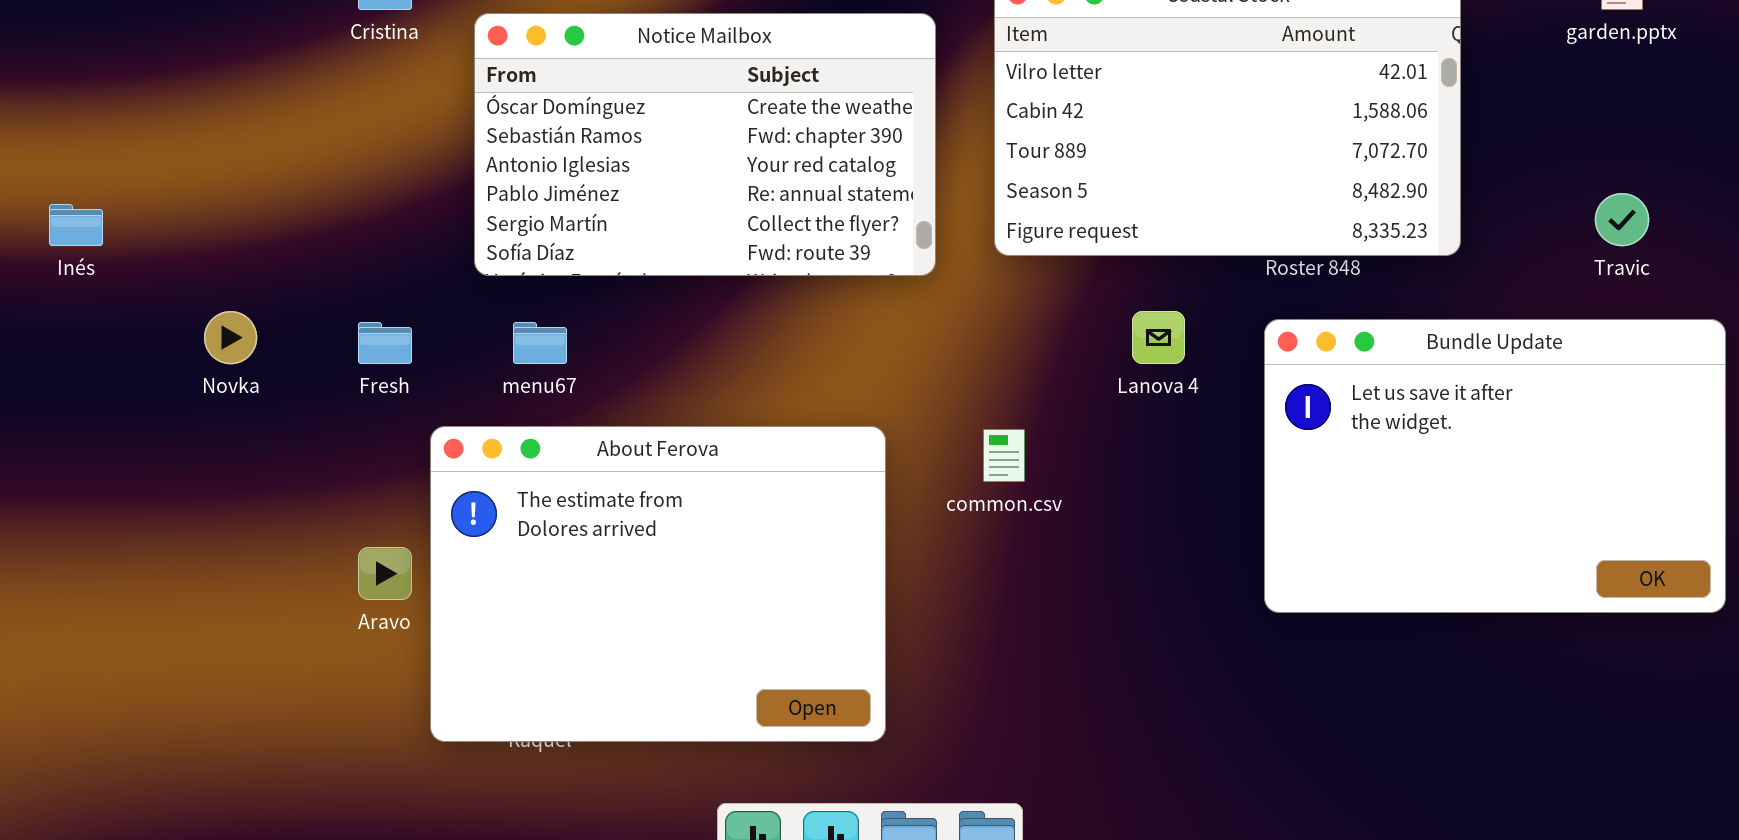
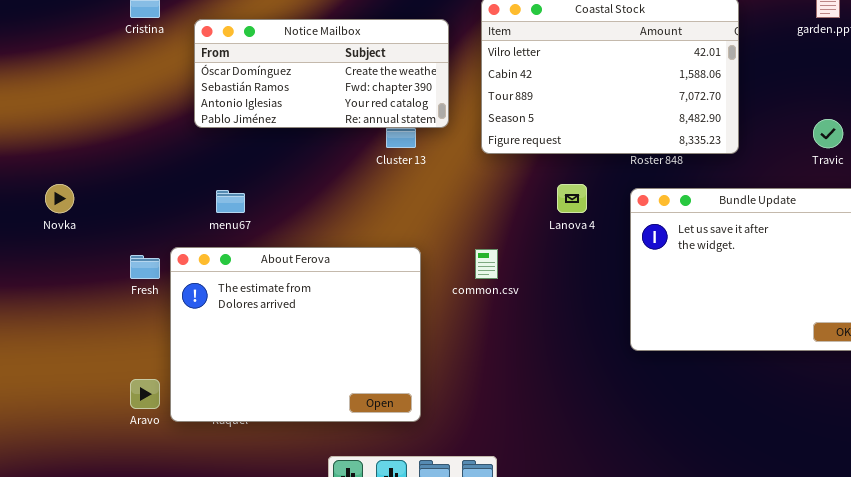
Notice Mailbox: [474,13,936,276] -> [194,19,449,128], resized
Fresh: [358,322,412,364] -> [130,255,160,279], moved
Aravo: [358,547,412,600] -> [130,379,160,409], moved

